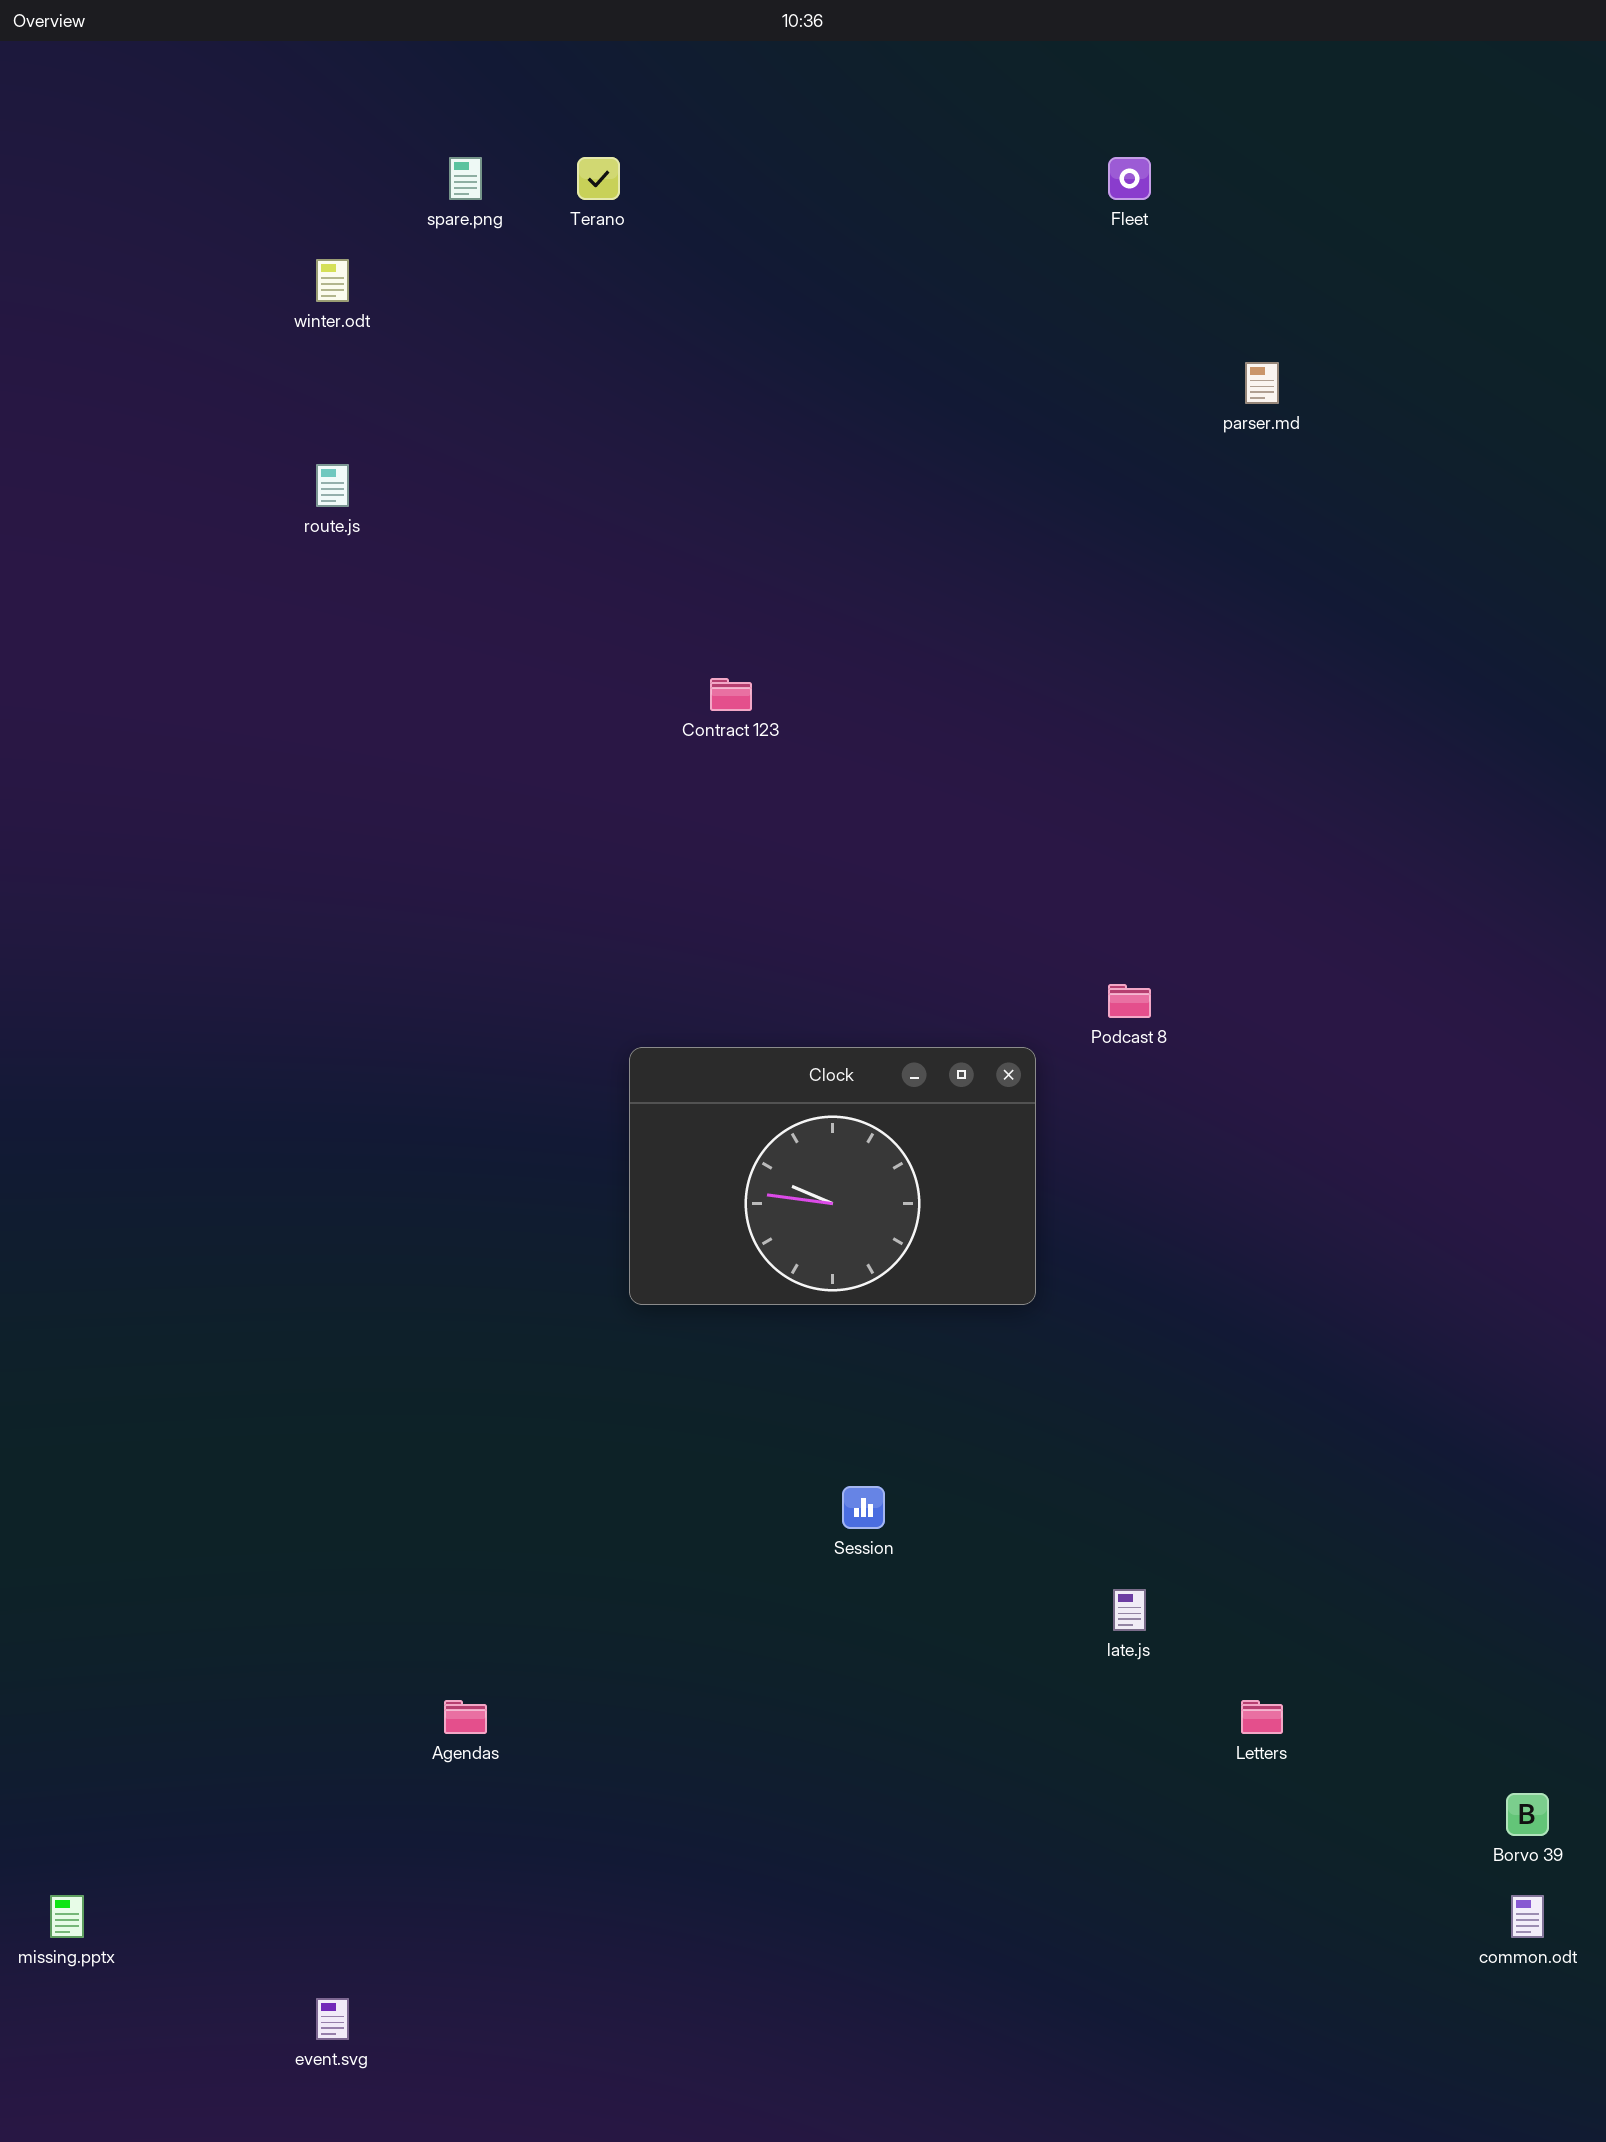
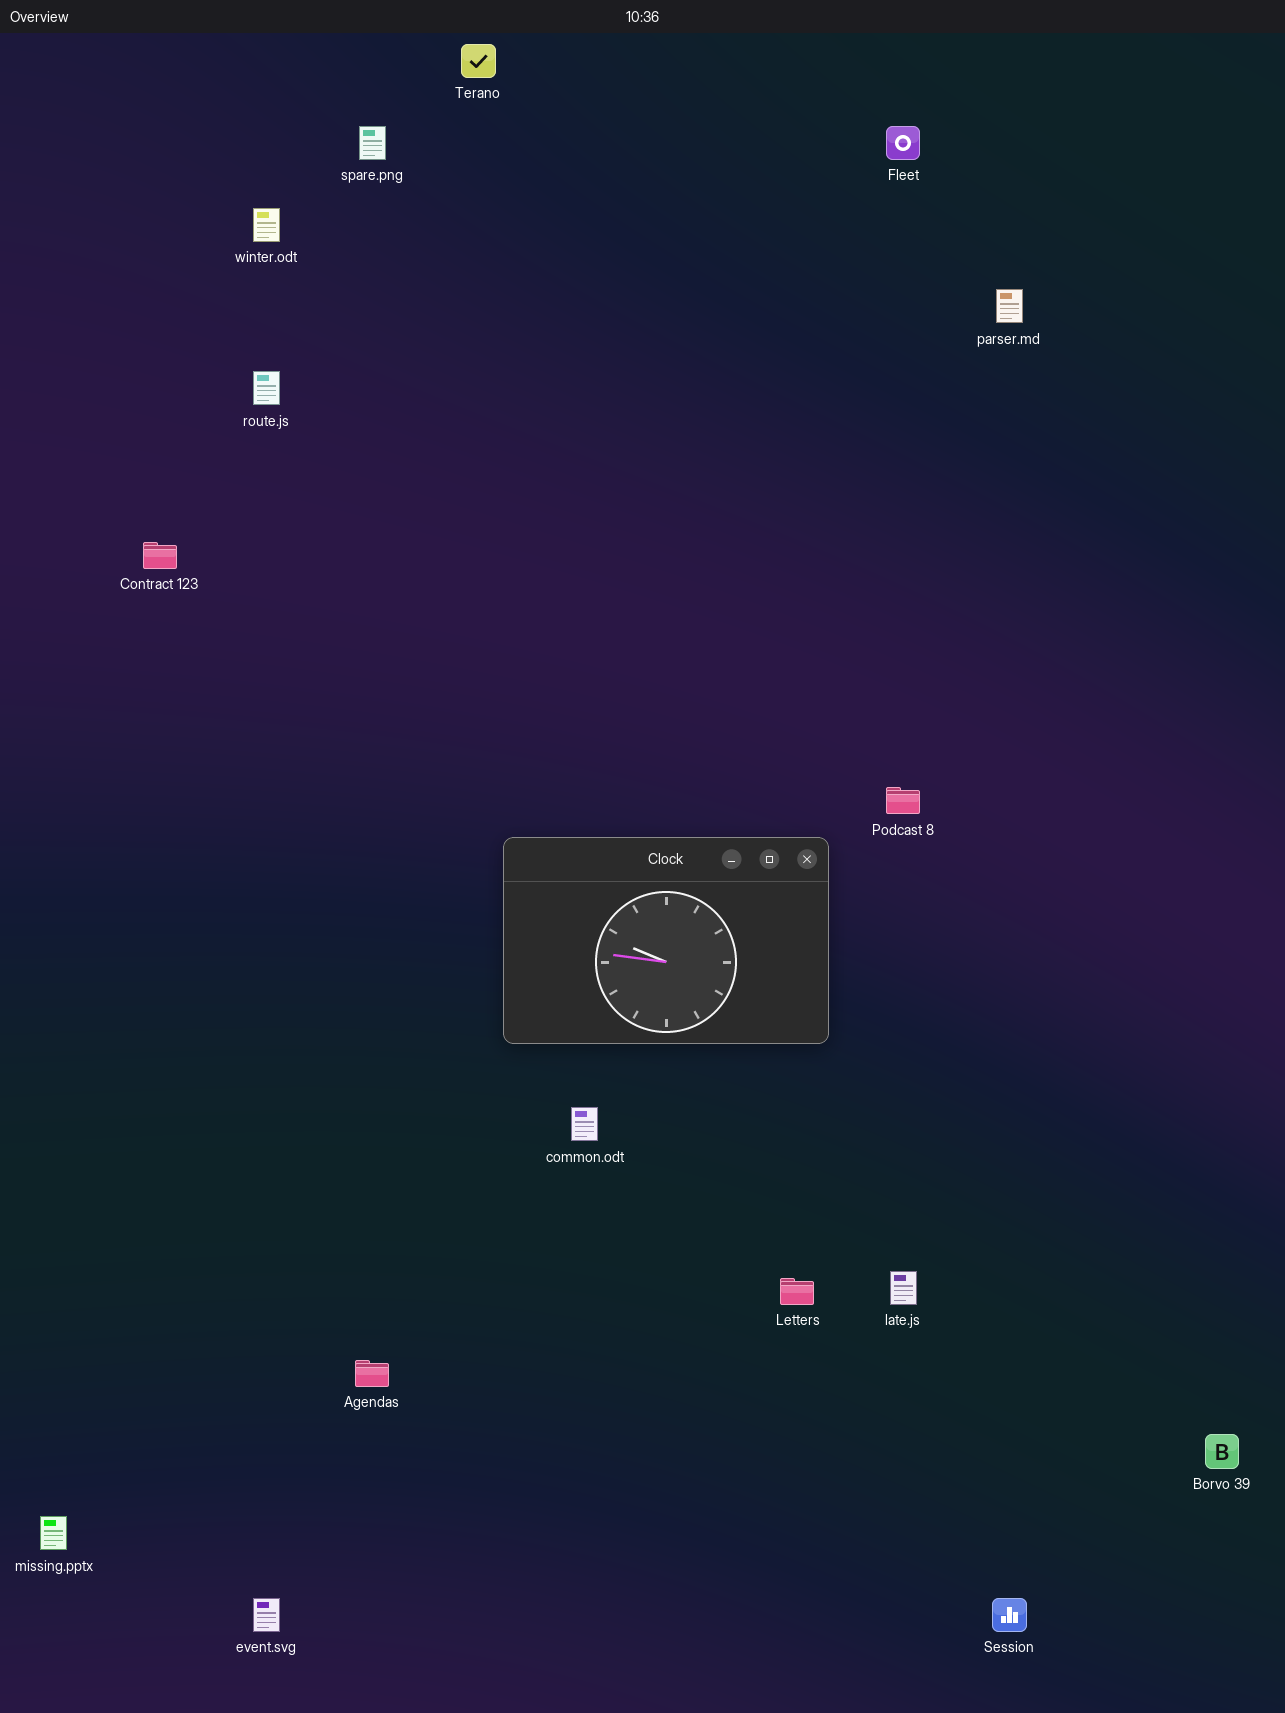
Terano: [577,157,620,200] -> [461,44,496,78], moved
Contract 123: [710,678,752,711] -> [143,542,177,569], moved
Session: [842,1486,885,1529] -> [992,1598,1027,1632], moved
Letters: [1241,1700,1283,1734] -> [780,1278,814,1305], moved
common.odt: [1511,1895,1544,1938] -> [571,1107,598,1141], moved

